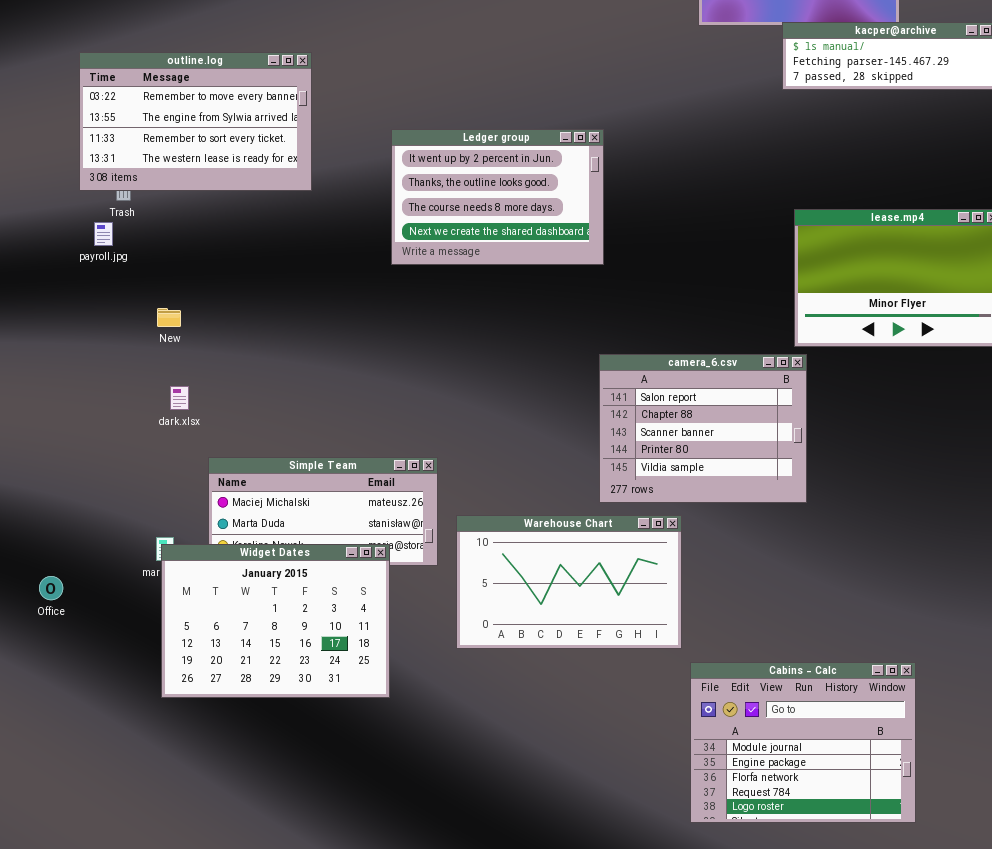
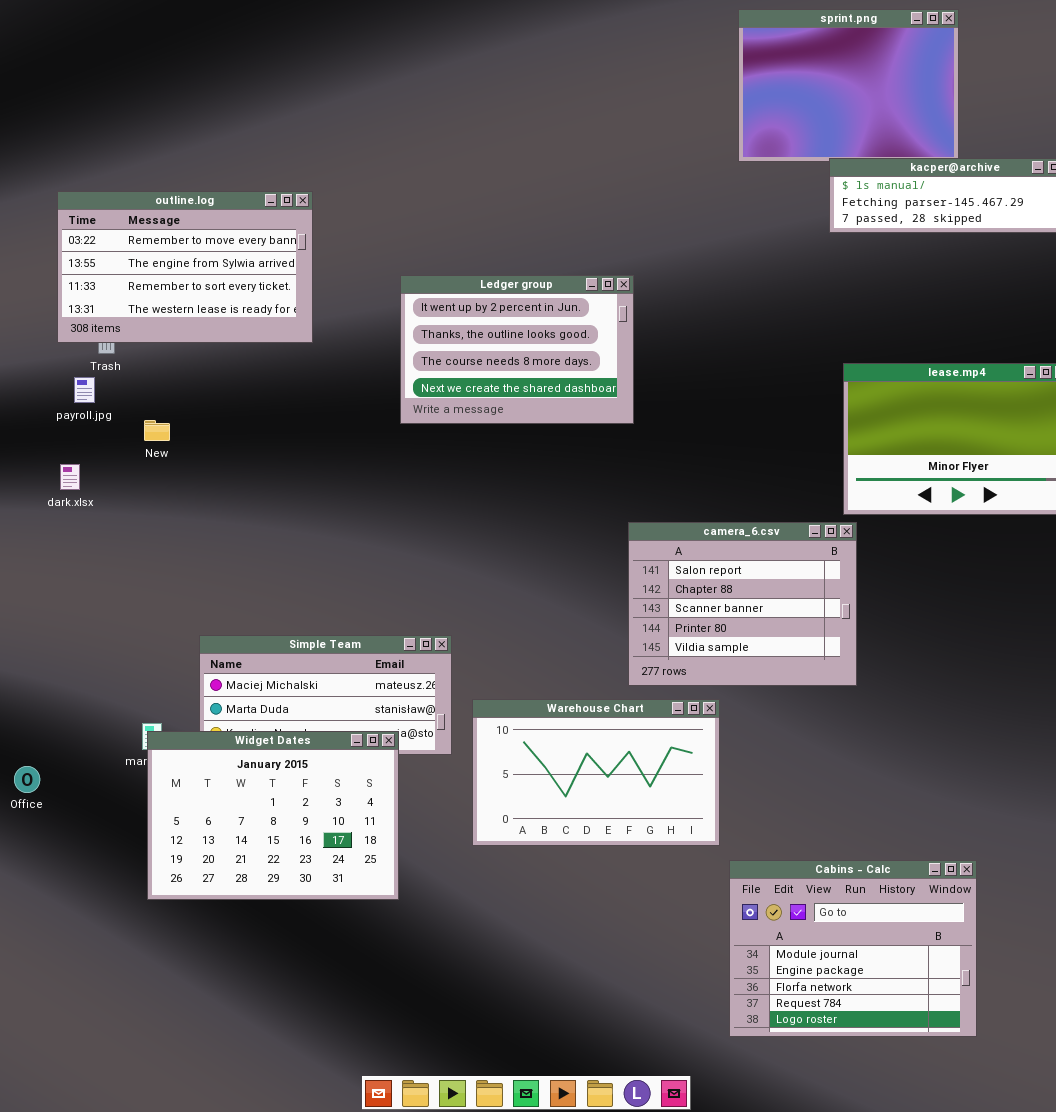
New: [157,308,181,327] -> [144,420,170,441], moved
dark.xlsx: [170,386,189,410] -> [60,464,80,490], moved

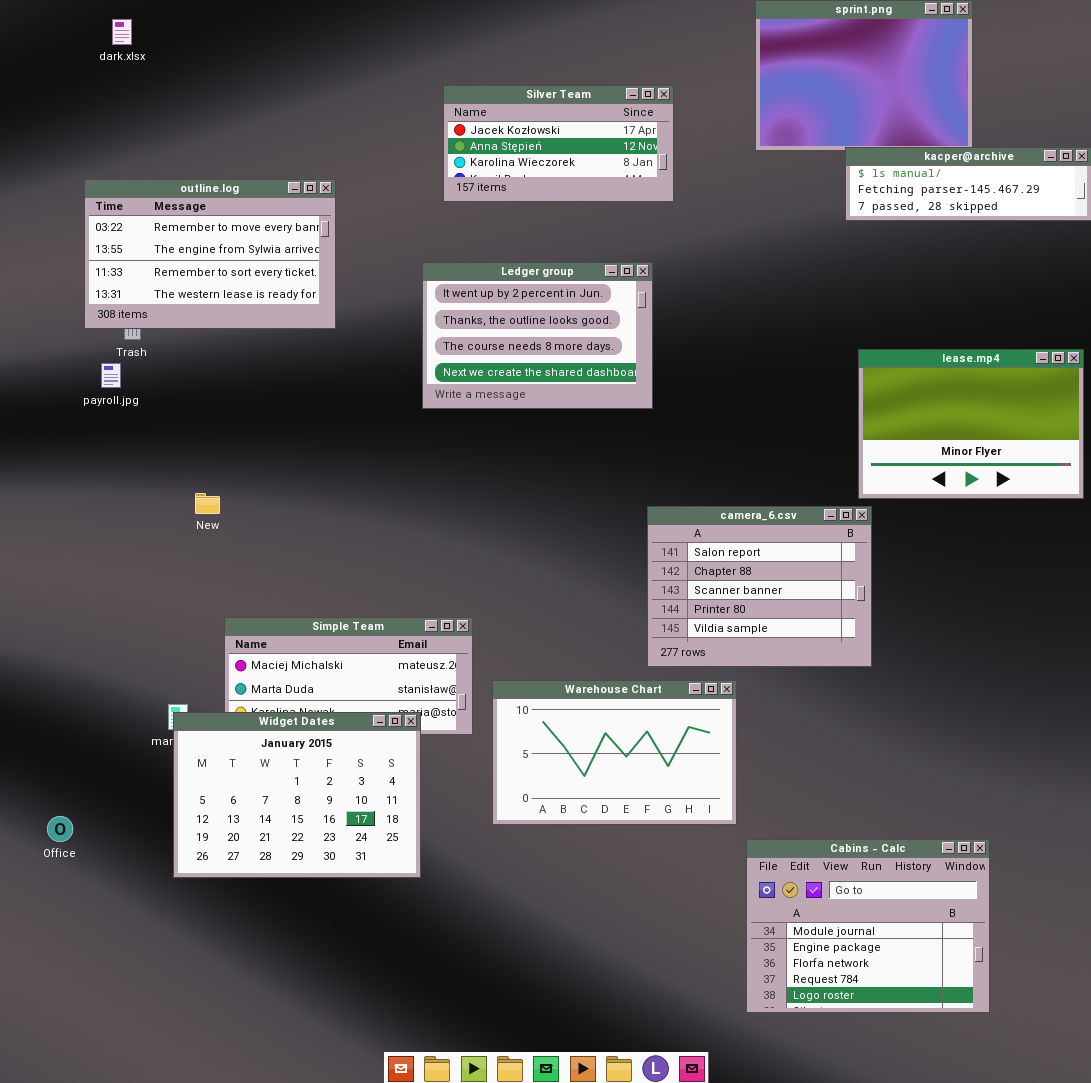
Silver Team: none -> [443,85,674,202], opened
New: [144,420,170,441] -> [195,493,220,514], moved
dark.xlsx: [60,464,80,490] -> [112,19,132,45], moved
Office: [14,766,40,793] -> [47,816,73,842], moved

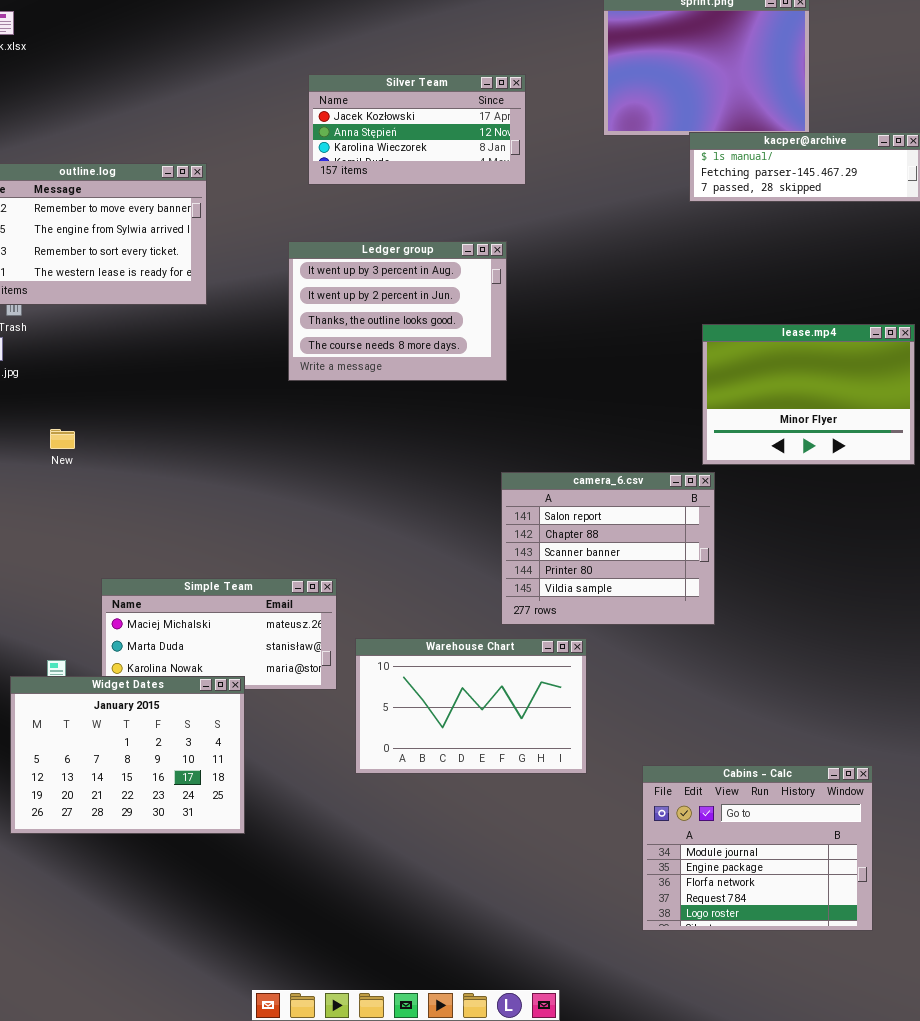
Ledger group: [422,262,653,409] -> [288,241,507,381], scrolled up 1 row
New: [195,493,220,514] -> [50,429,75,449], moved
Widget Dates: [173,712,421,878] -> [10,676,245,834], moved
Cabins - Calc: [746,839,990,1013] -> [642,765,873,931], moved

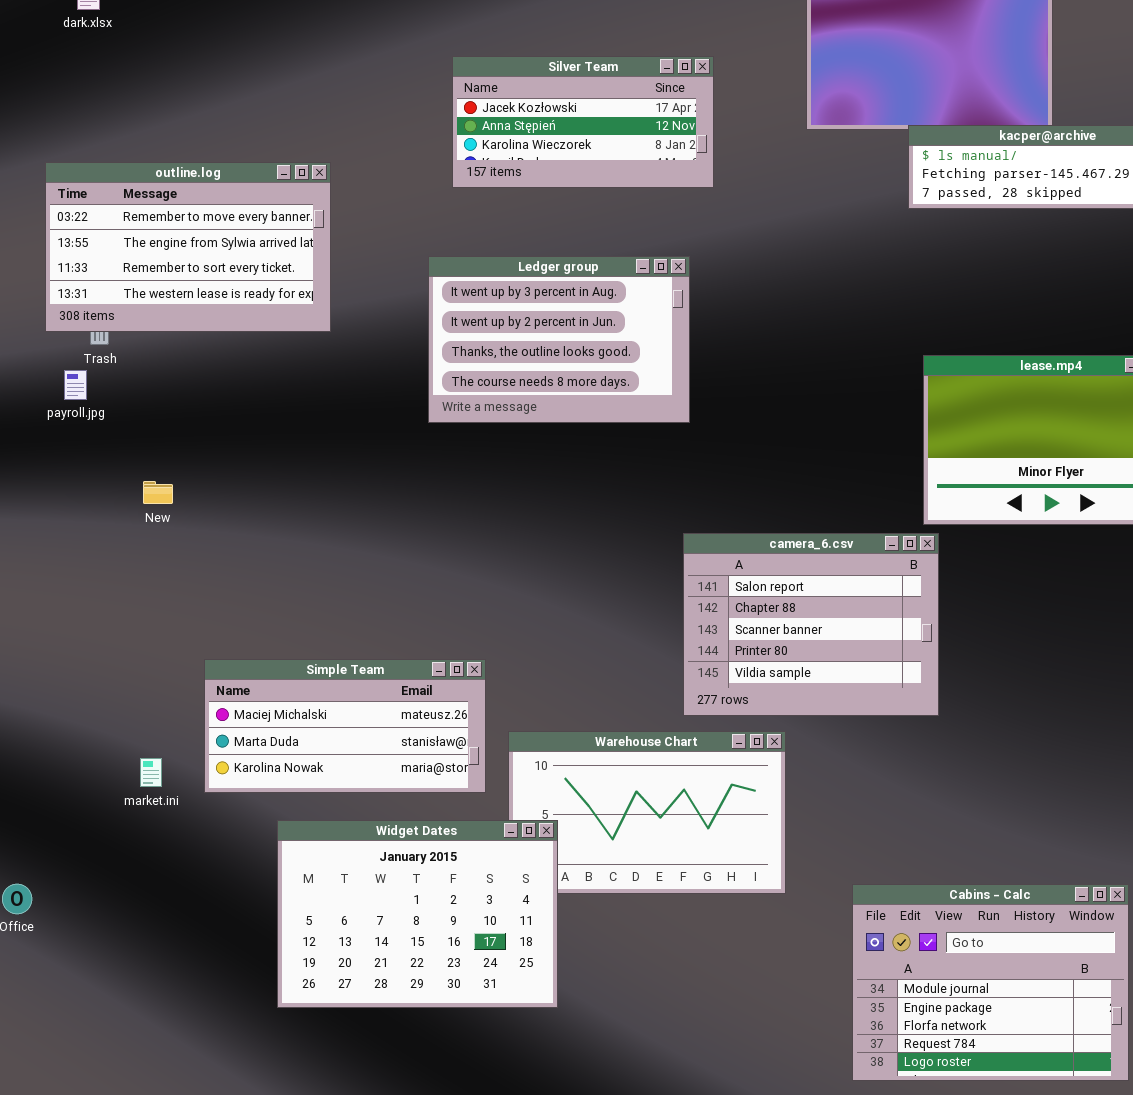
Widget Dates: [10,676,245,834] -> [277,820,558,1008], moved

